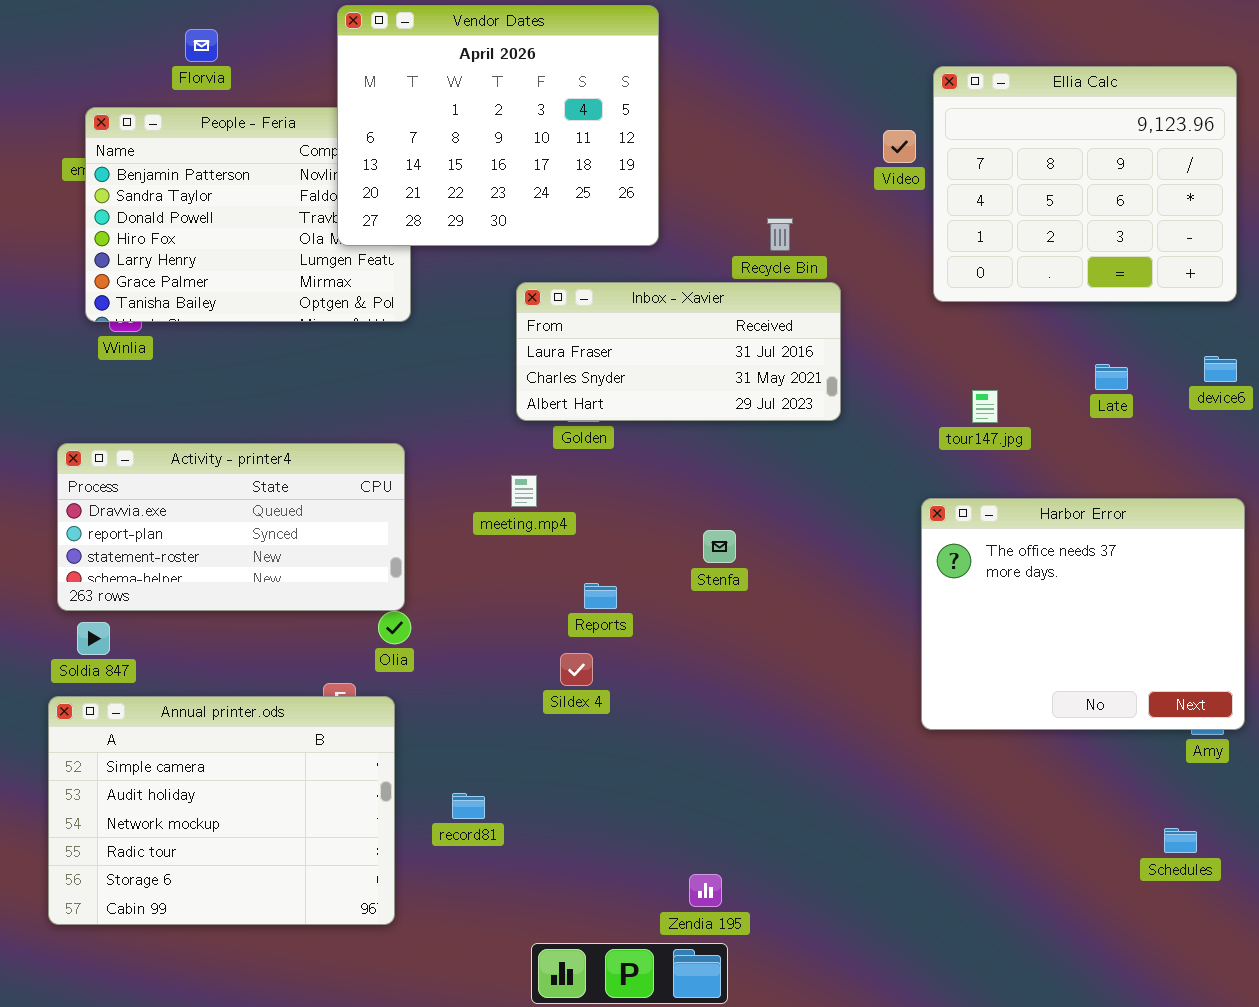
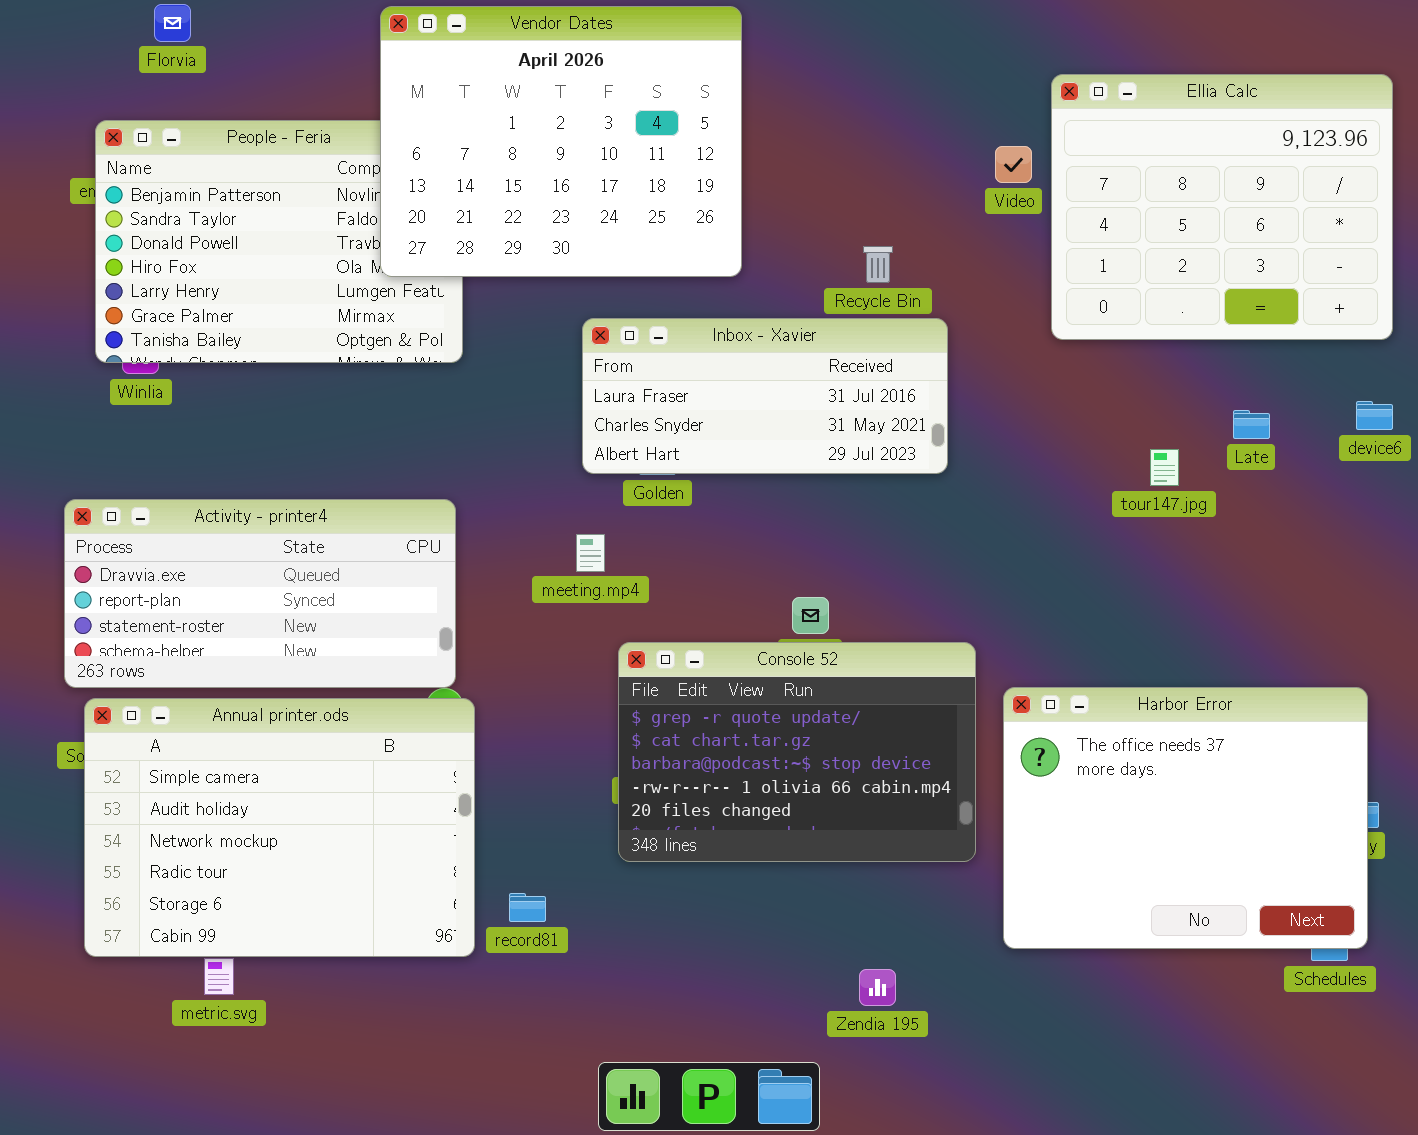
Florvia: [185,29,218,62] -> [154,4,191,42], moved
tour147.jpg: [972,390,998,423] -> [1150,449,1179,486], moved
Harbor Error: [921,498,1245,730] -> [1003,687,1368,949], moved
Console 52: none -> [618,642,976,862], opened
Annual printer.ods: [48,696,395,925] -> [84,698,475,957], moved
Zendia 195: [689,874,722,907] -> [859,969,896,1006], moved

